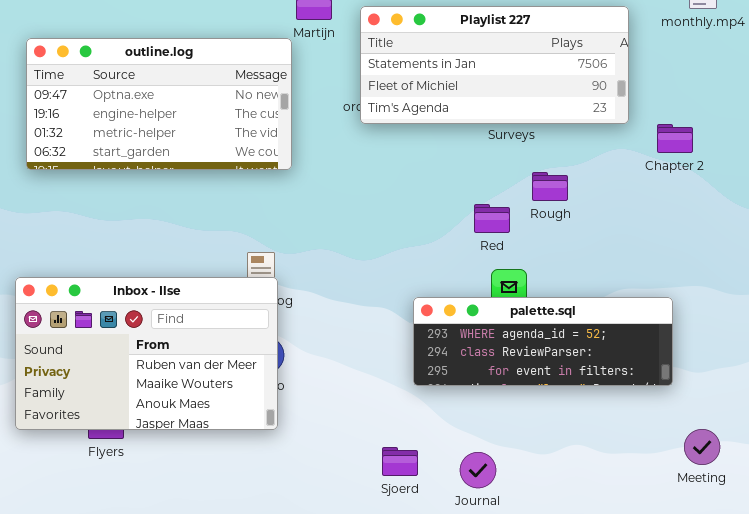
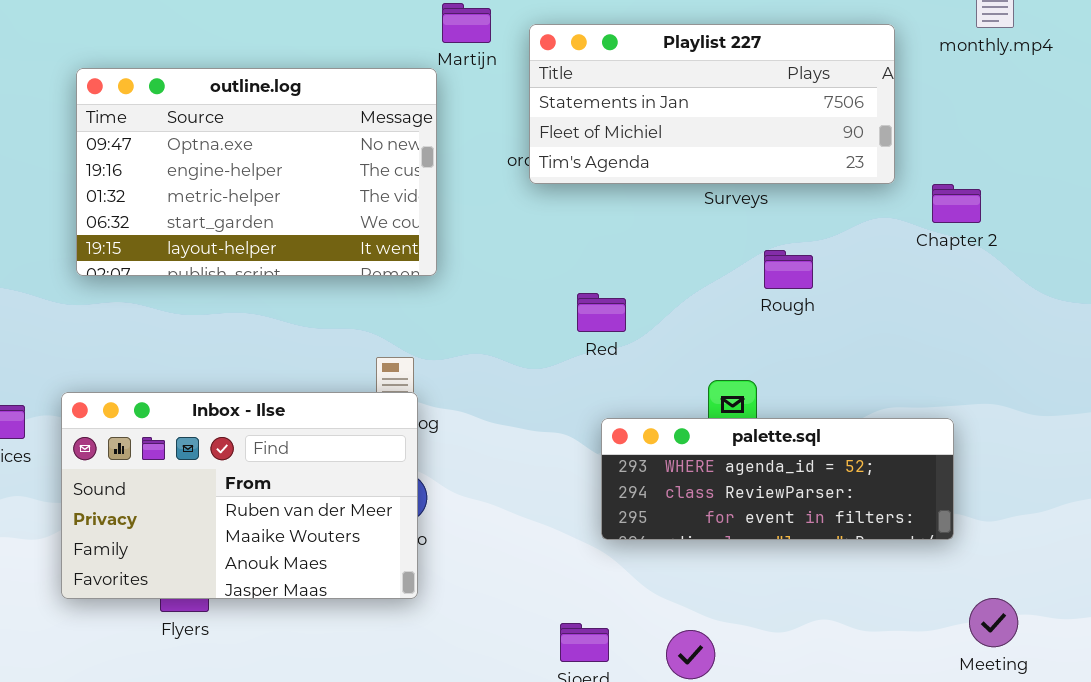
outline.log: [26,38,292,170] -> [76,68,437,276], resized
Red: [474,204,510,233] -> [577,293,626,332], moved

